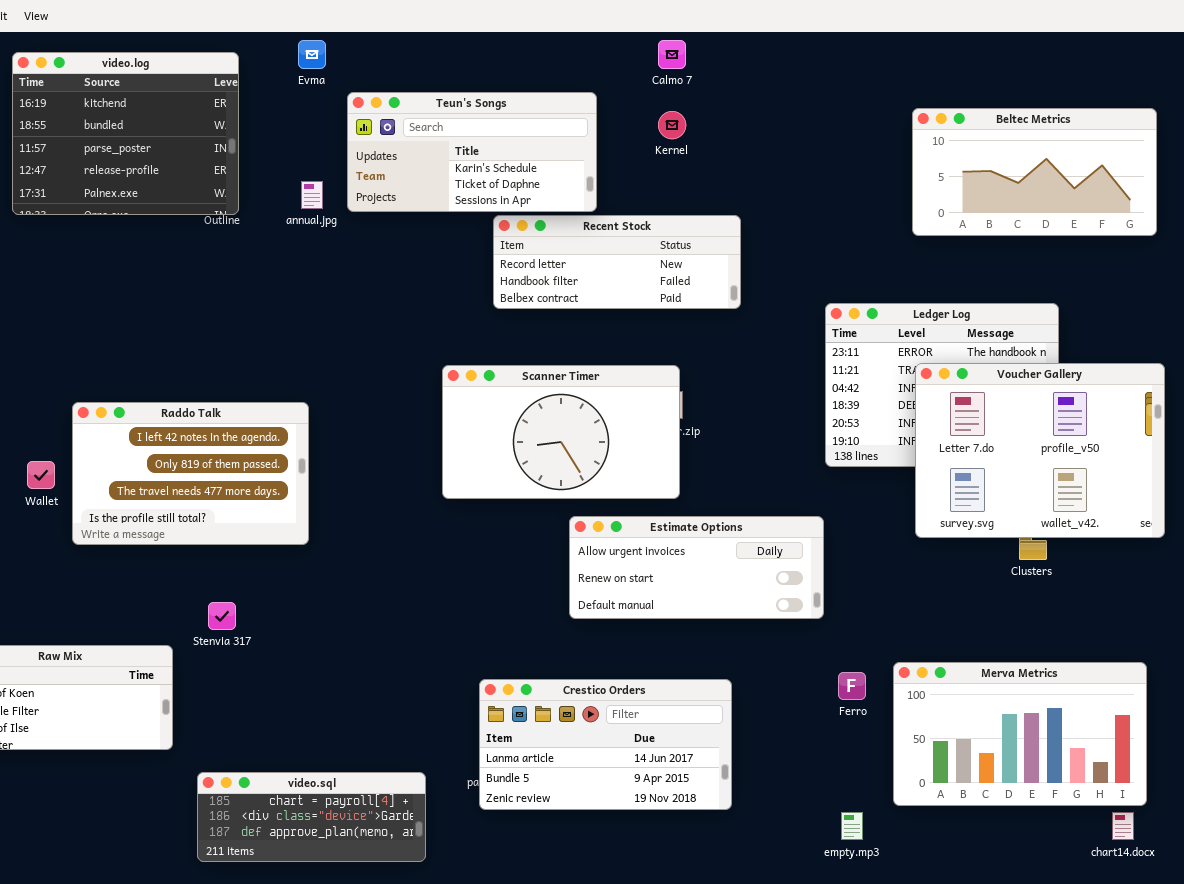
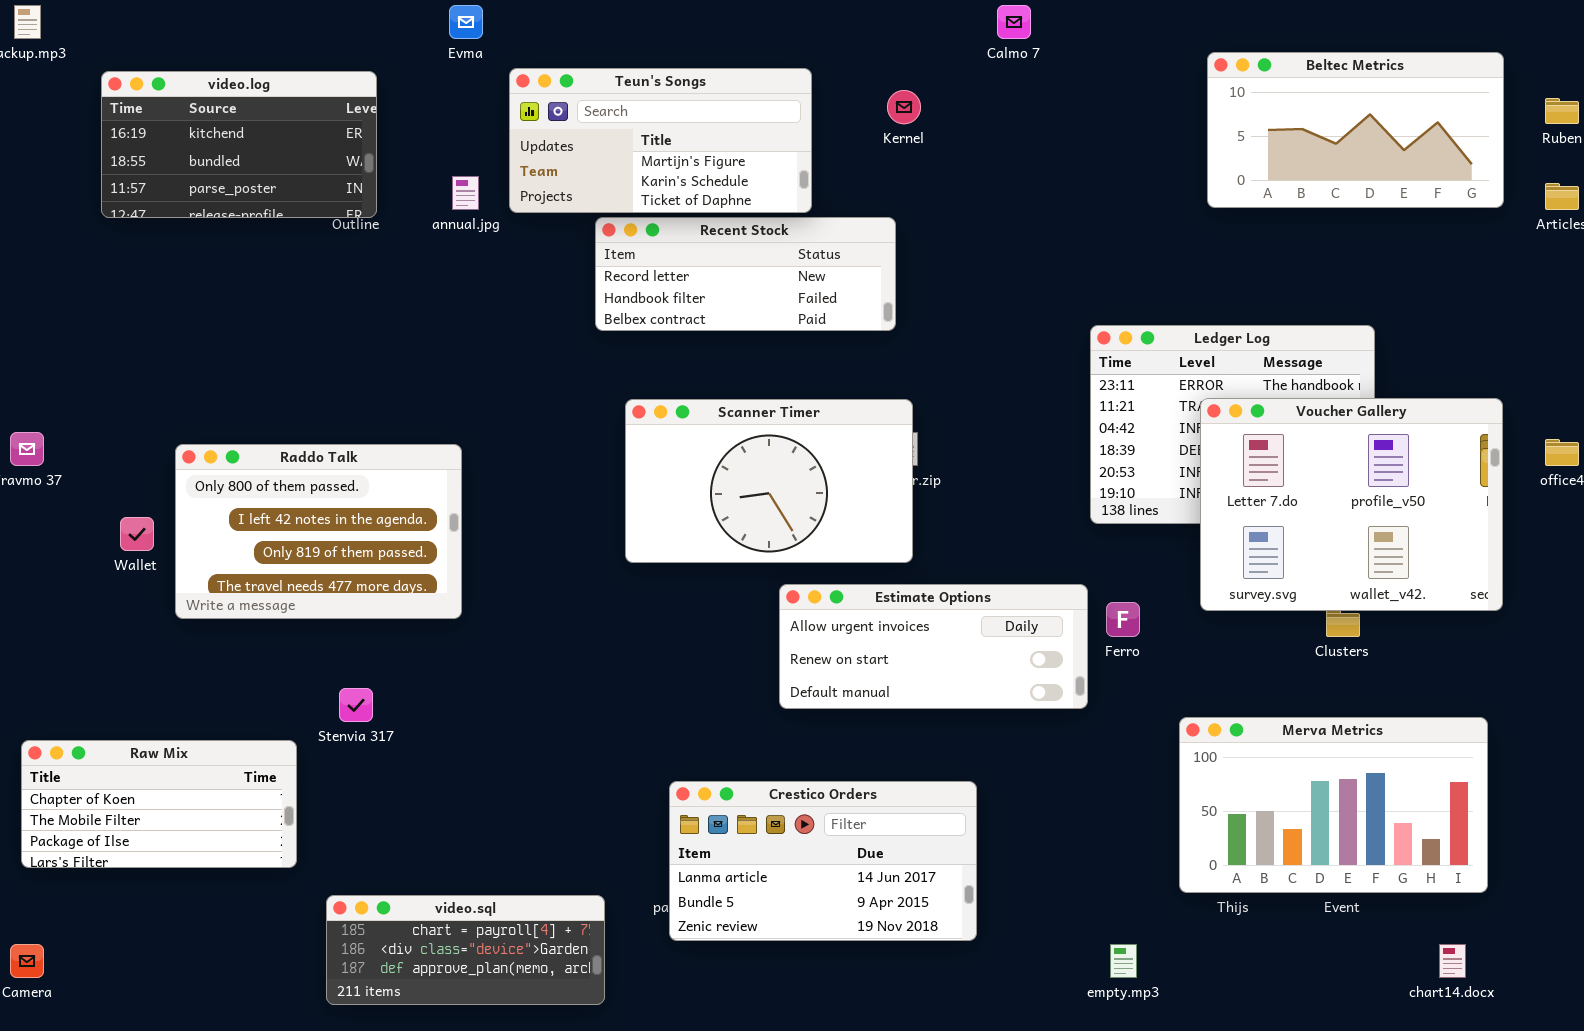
Calmo 7: [658,40,686,69] -> [997,5,1031,39], moved
video.log: [12,52,239,215] -> [101,71,377,218], resized
Teun's Songs: [347,92,597,212] -> [509,68,812,213], scrolled up 1 row
Beltec Metrics: [912,108,1157,236] -> [1207,52,1504,208], moved
Recent Stock: [493,215,741,309] -> [595,217,896,331], moved
Raddo Talk: [72,402,309,545] -> [175,444,462,619], scrolled up 1 row
Merva Metrics: [893,662,1147,806] -> [1179,717,1488,893], moved
Ferro: [838,672,866,700] -> [1106,602,1140,637], moved

